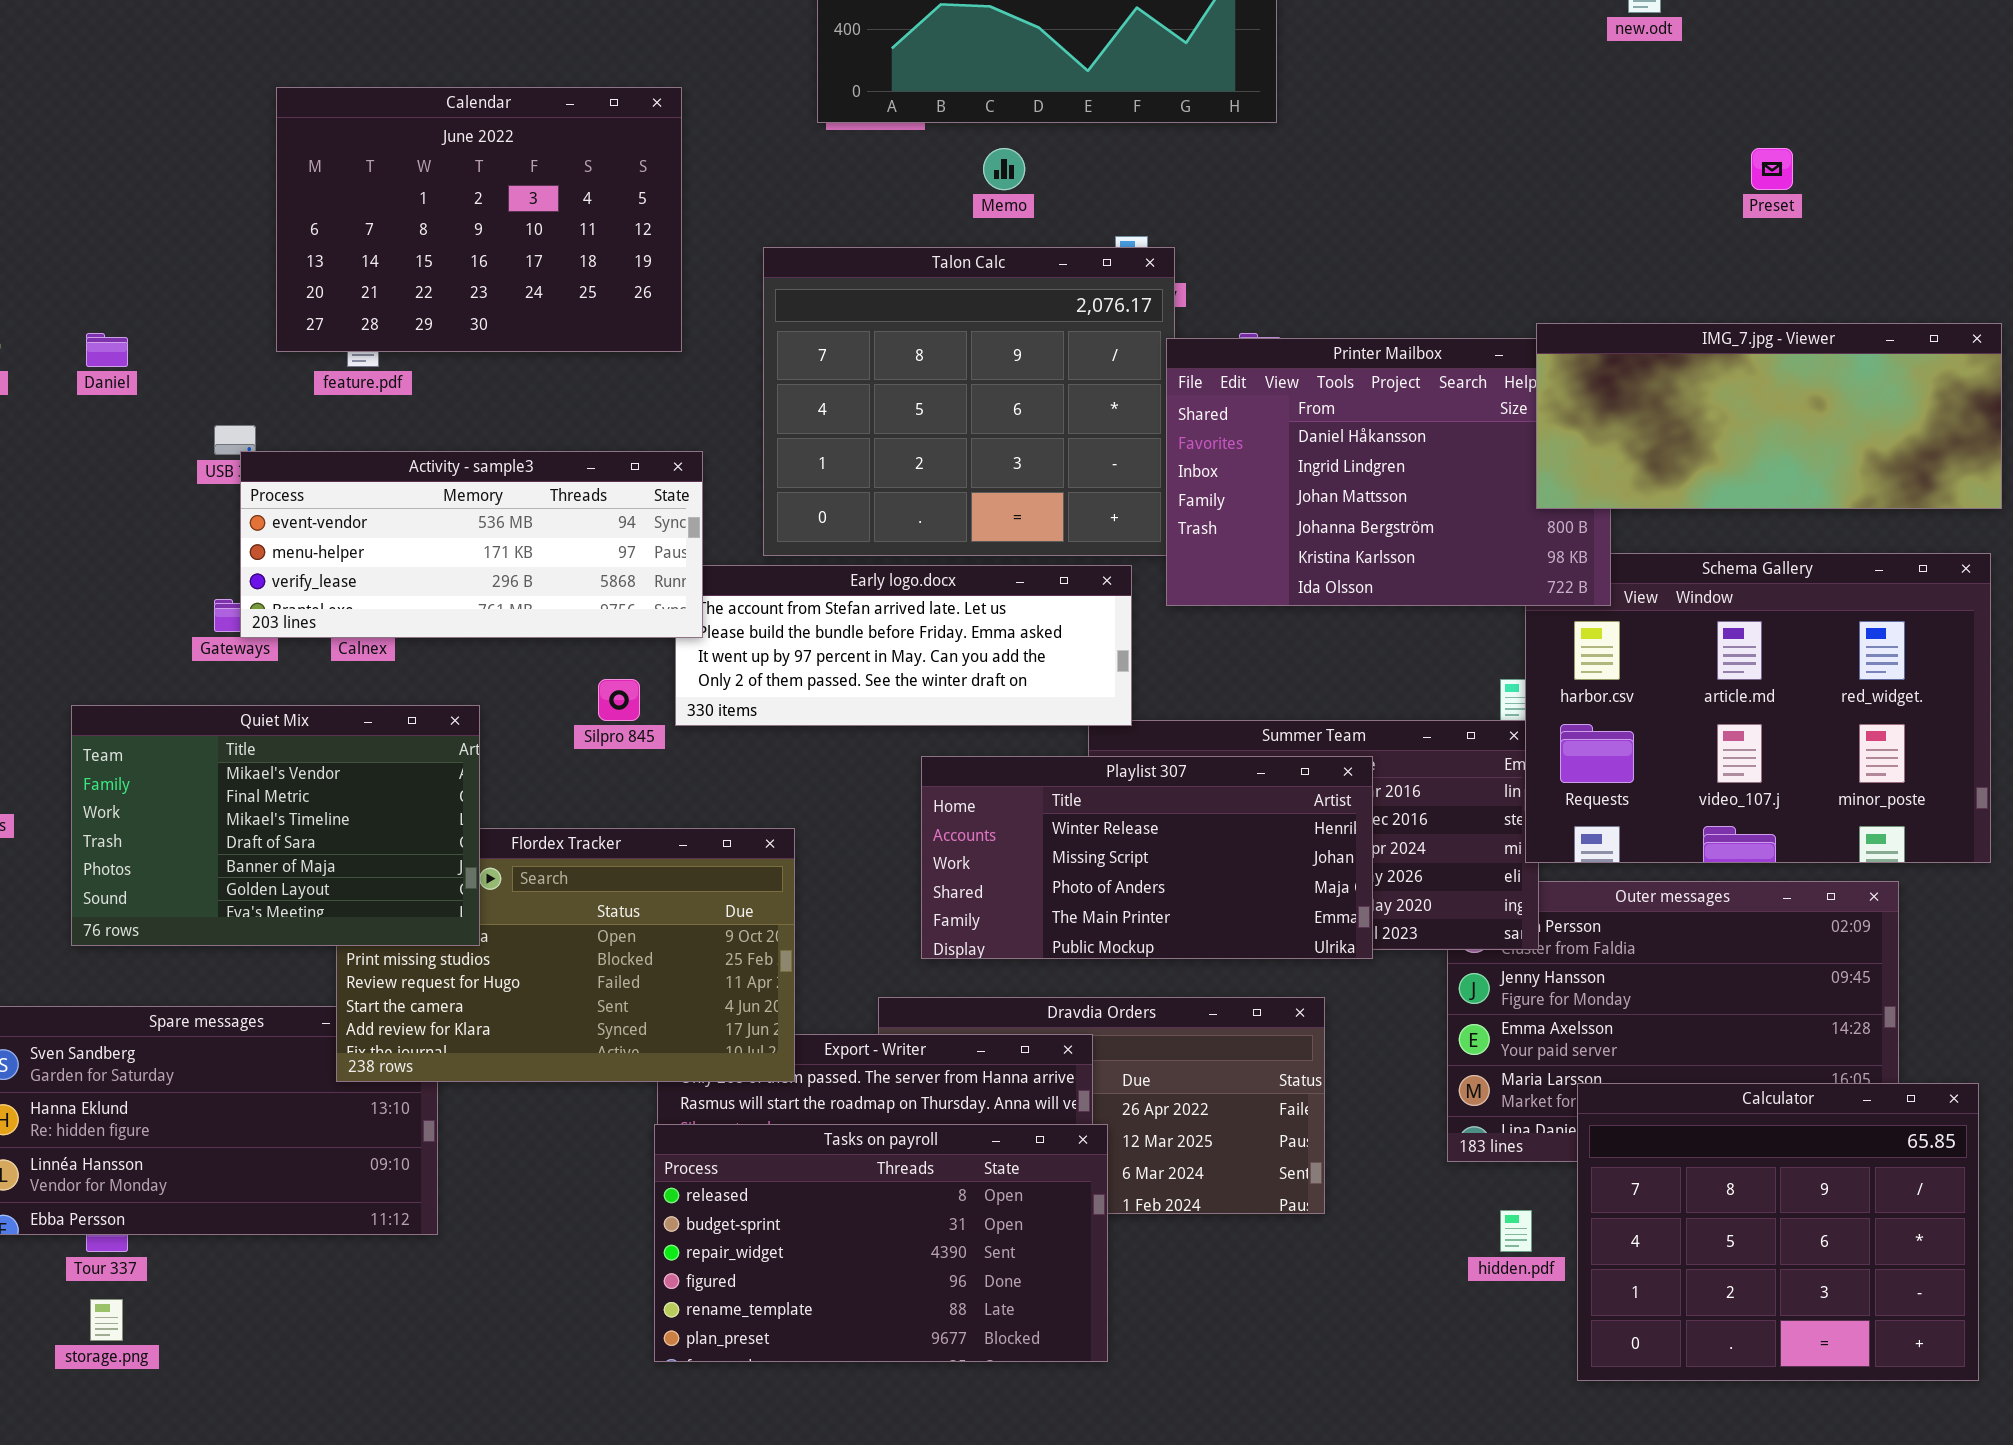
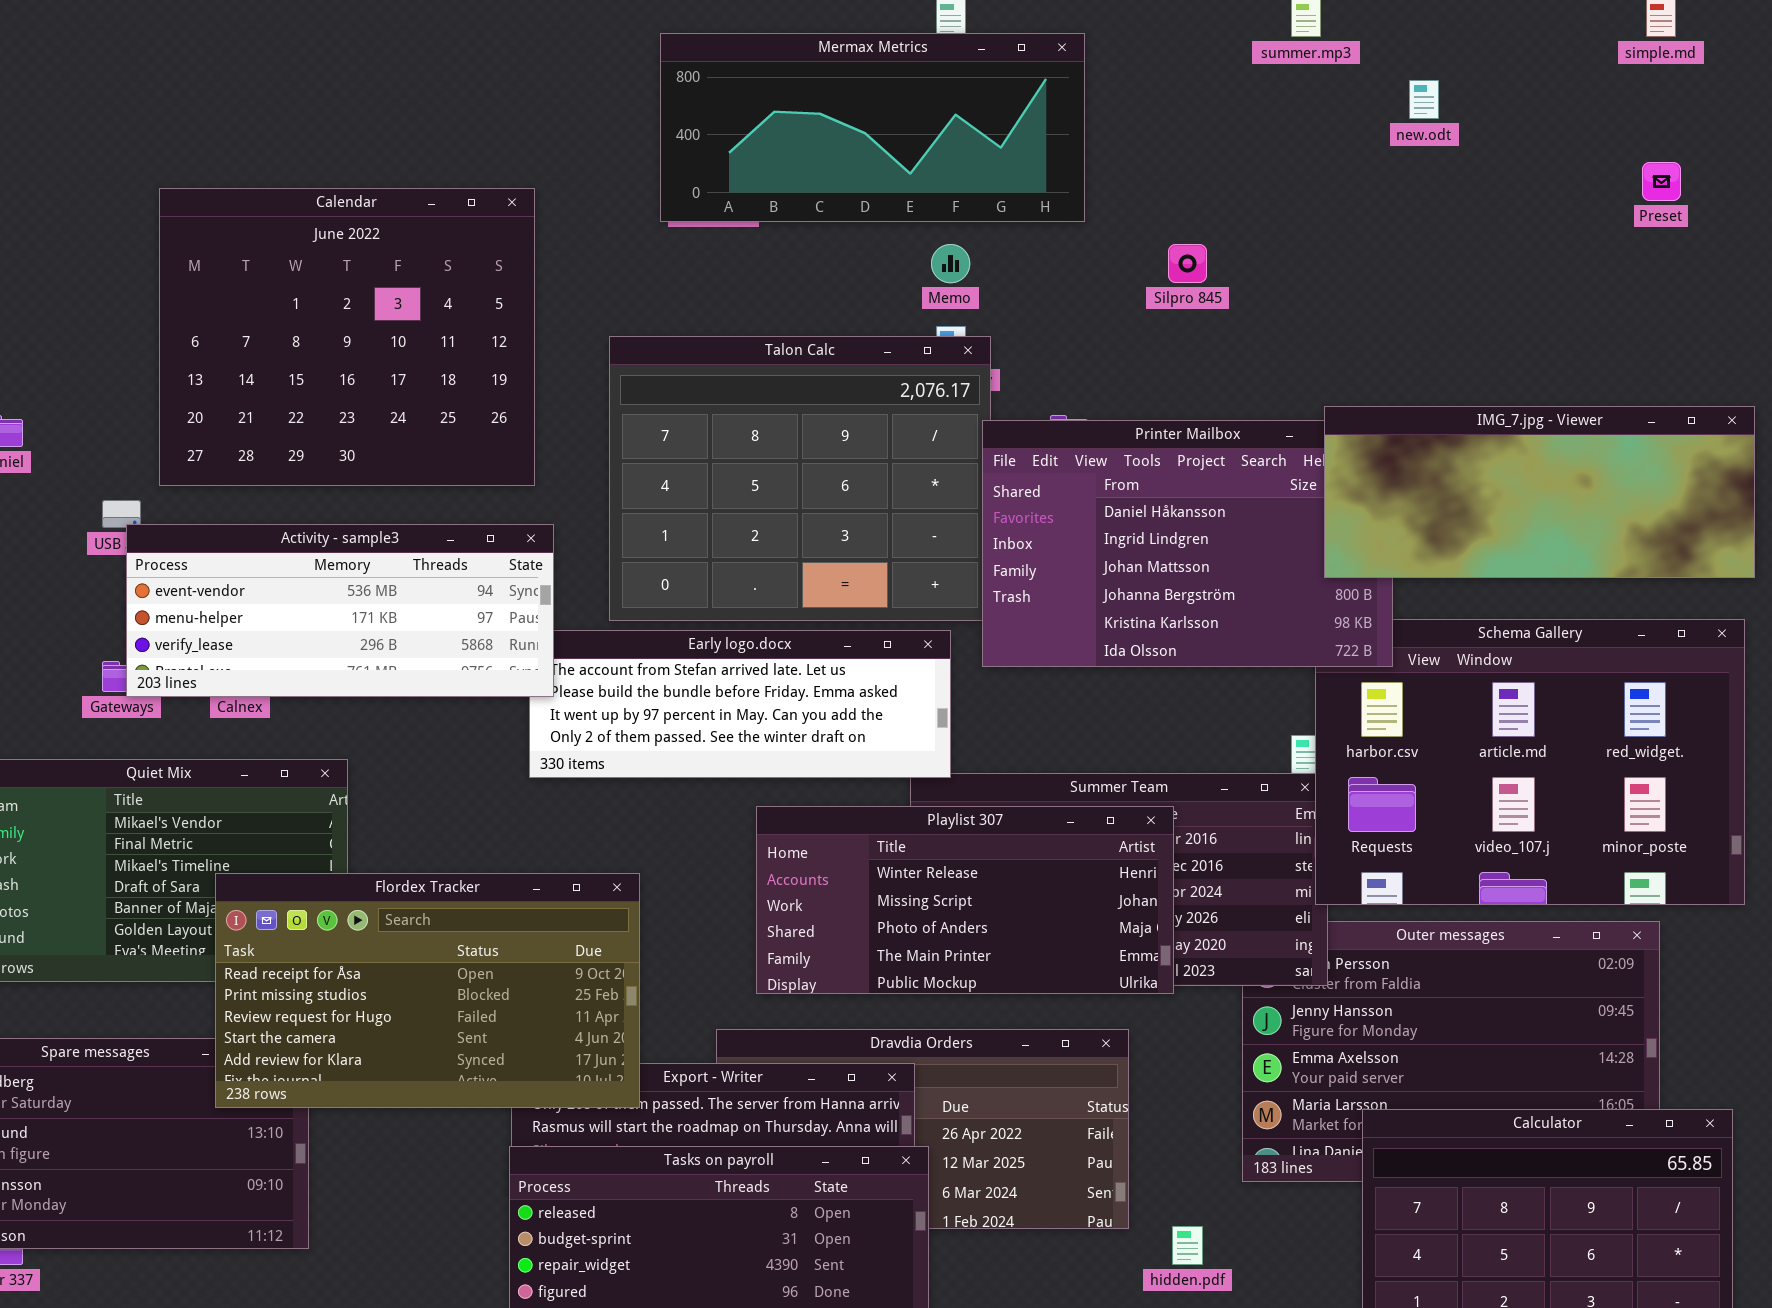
Calendar: [276,87,682,352] -> [159,188,535,486], resized
Memo: [983,148,1025,190] -> [931,244,970,283], moved
Preset: [1751,148,1793,190] -> [1642,162,1681,201], moved
Silpro 845: [598,679,640,721] -> [1168,244,1207,283], moved
Flordex Tracker: [336,828,795,1082] -> [215,873,640,1108], raised
hidden.pdf: [1500,1210,1532,1252] -> [1172,1226,1203,1265], moved

